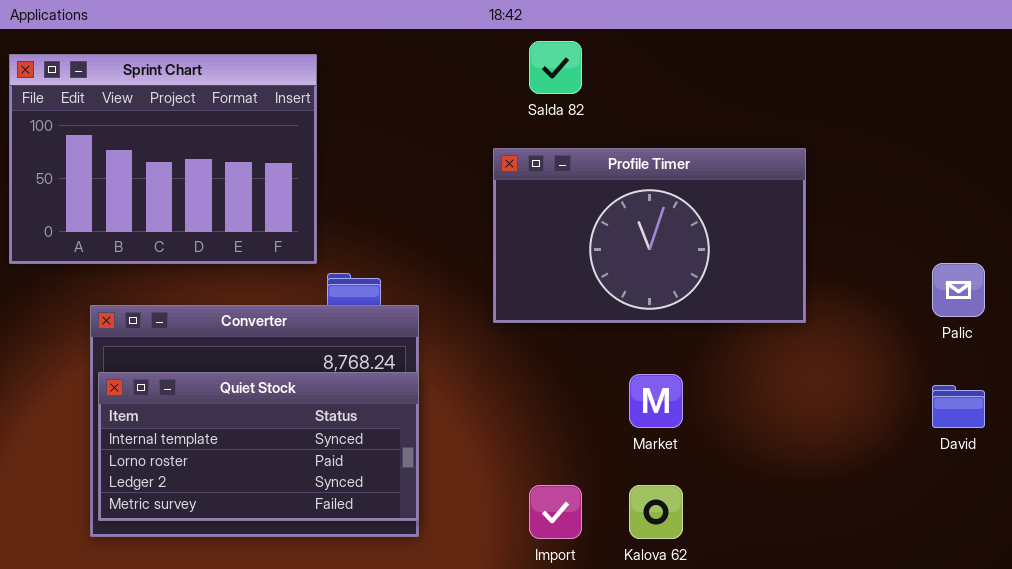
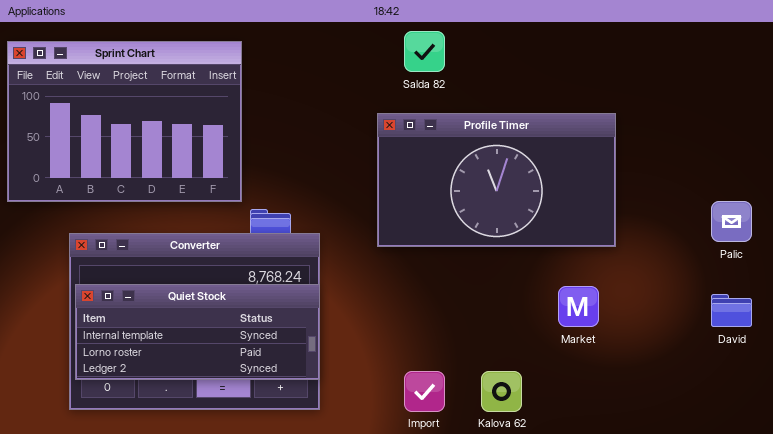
Quiet Stock: [98,372,419,521] -> [75,284,320,380], resized
Market: [629,374,683,428] -> [558,286,599,327], moved

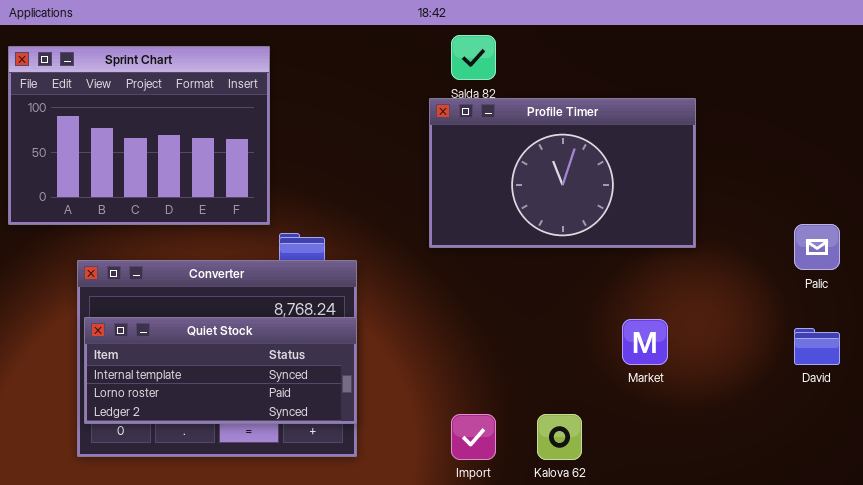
Profile Timer: [377,113,616,247] -> [429,98,696,248], moved

